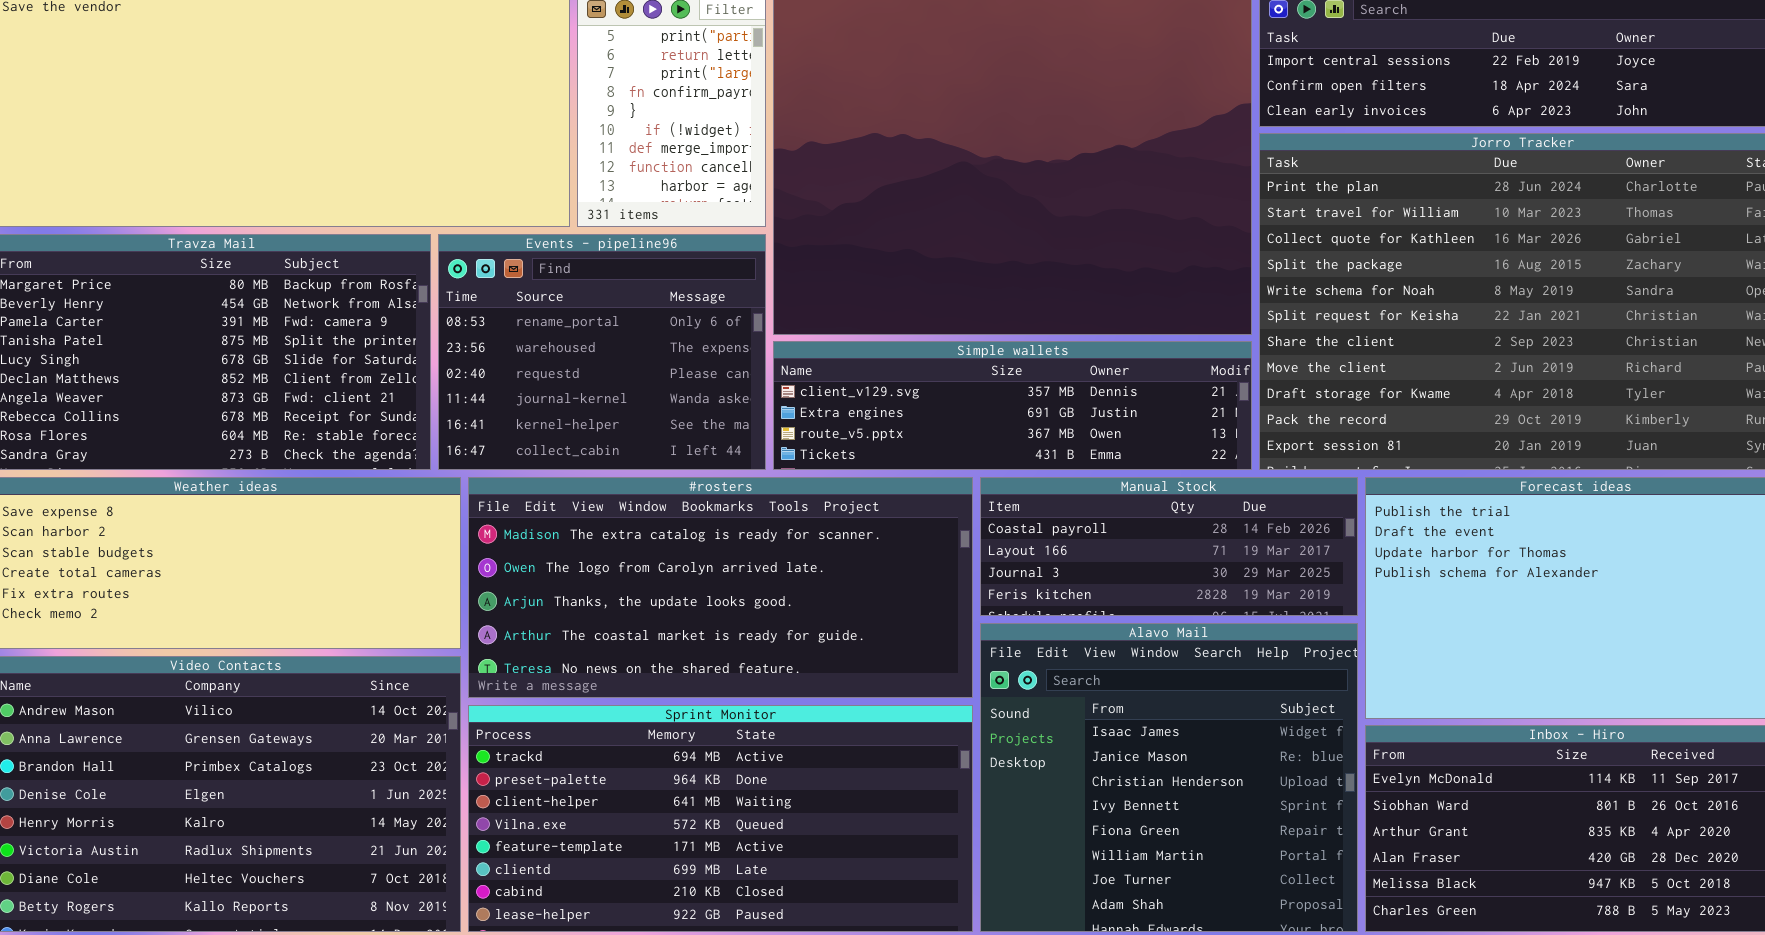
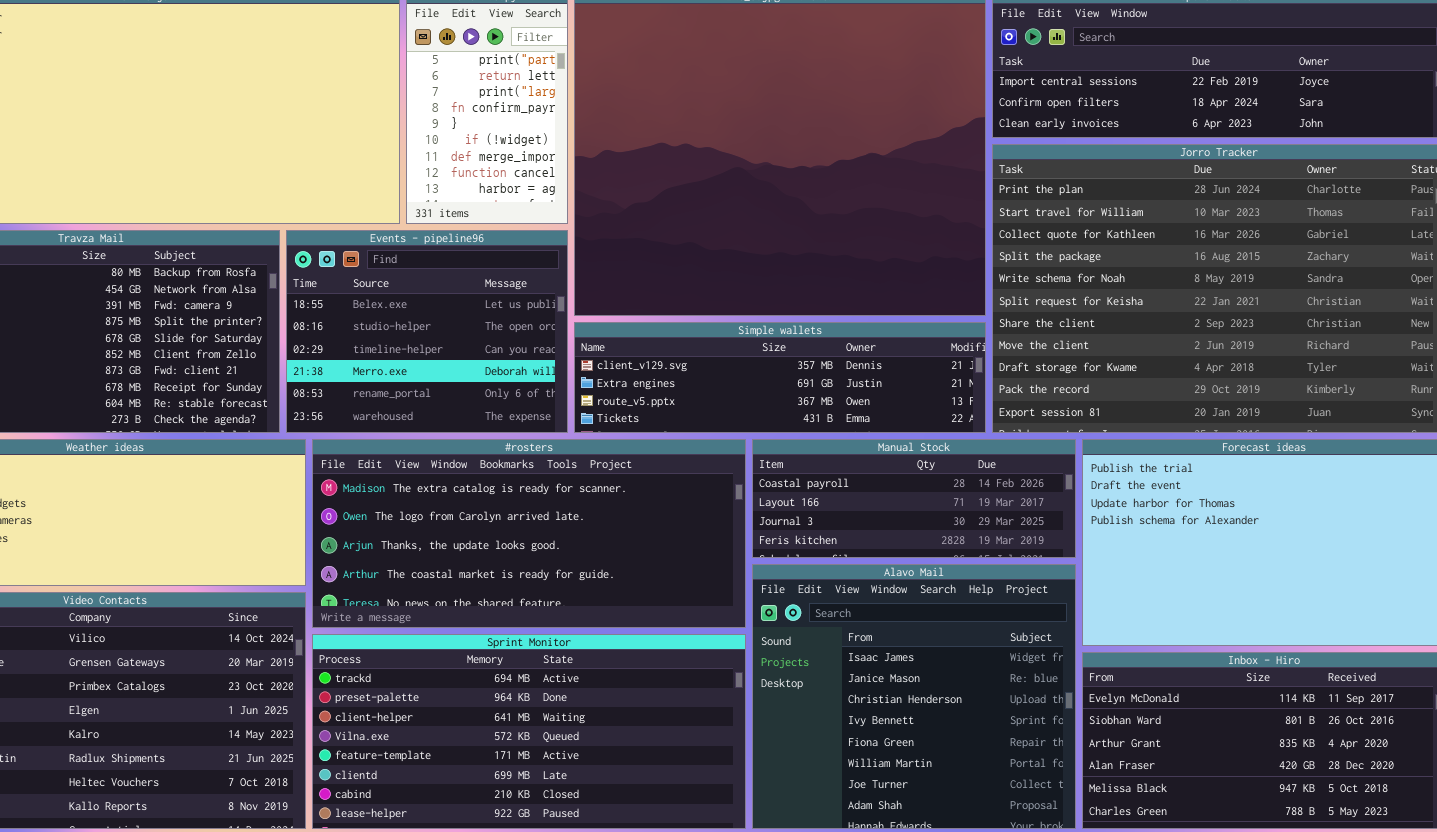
Events - pipeline96: [438,234,766,470] -> [286,230,568,433], scrolled up 4 rows

